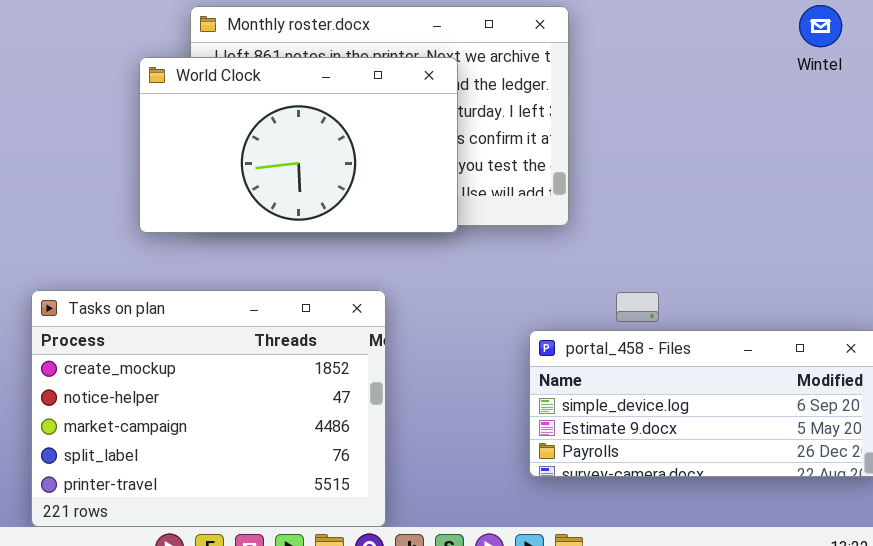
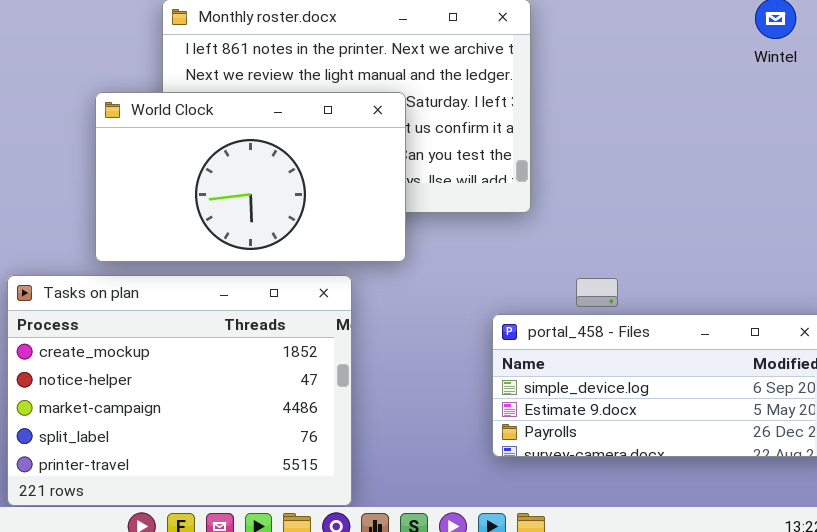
World Clock: [139,57,458,233] -> [95,92,406,262], moved

